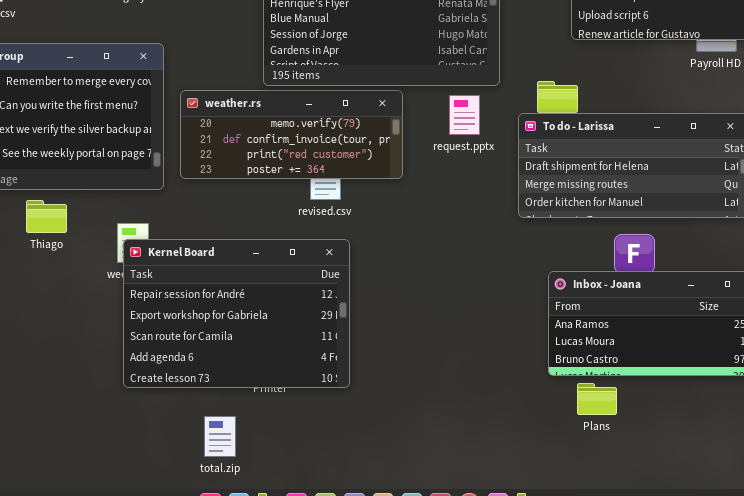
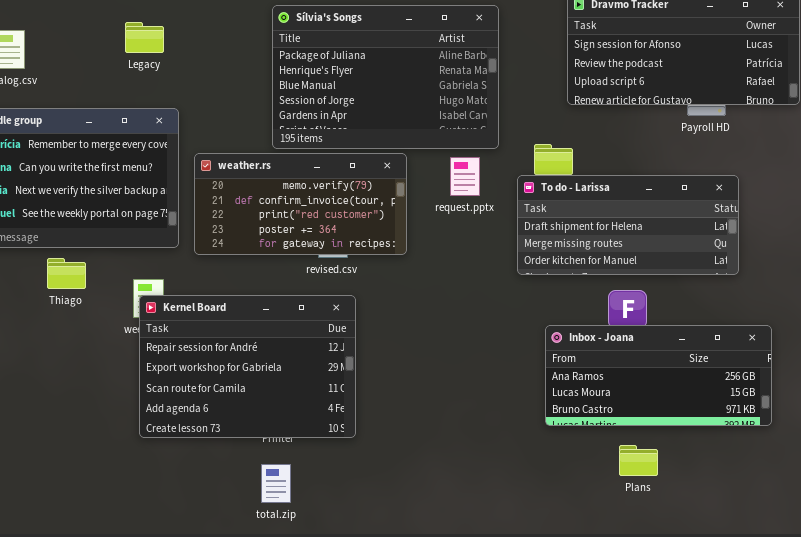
weather.rs: [180,90,403,179] -> [194,153,407,255], resized
Plans: [577,383,617,415] -> [619,445,658,476], moved
total.zip: [204,416,236,457] -> [261,464,291,503], moved

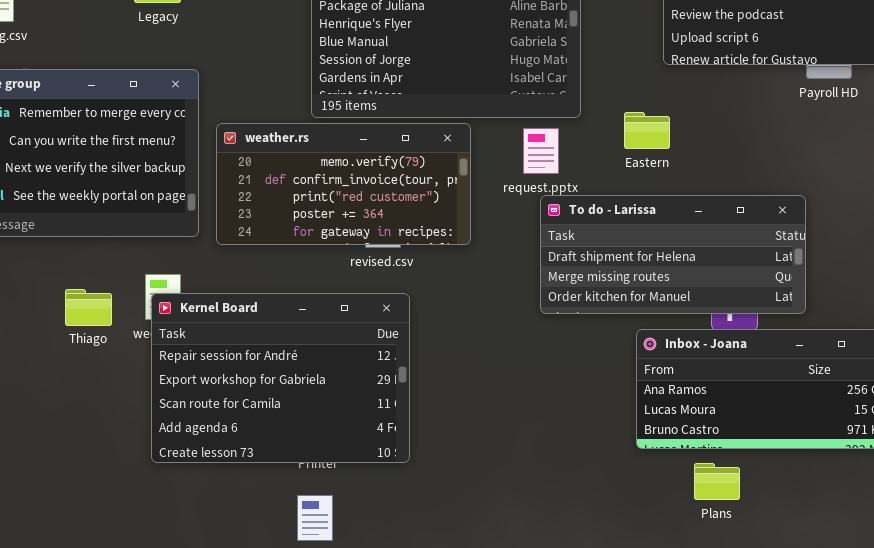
To do - Larissa: [517,175,739,275] -> [540,195,806,314], moved
Thiago: [47,258,86,289] -> [65,289,112,326], moved
Plans: [619,445,658,476] -> [694,463,740,500], moved

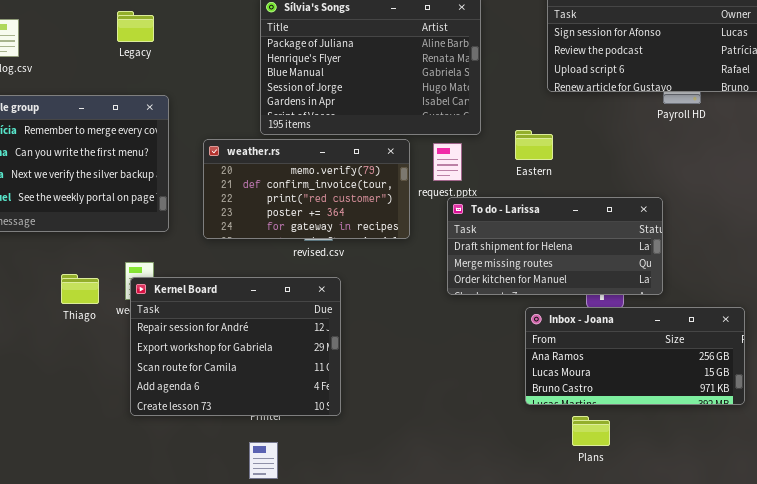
weather.rs: [216,123,471,245] -> [203,139,410,239], moved

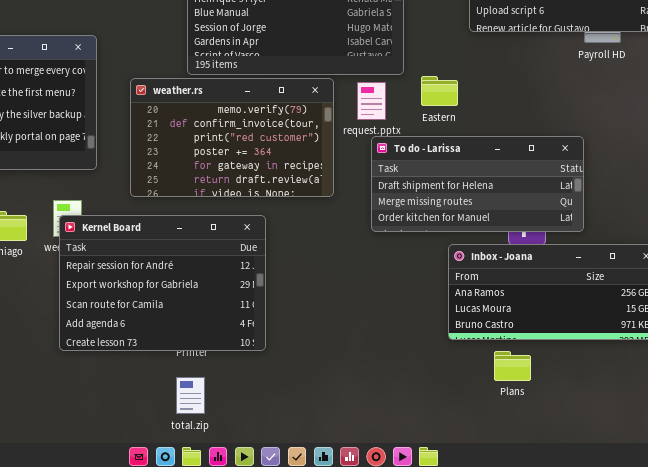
Eastern: [515,130,553,160] -> [421,76,458,106], moved
weather.rs: [203,139,410,239] -> [130,78,334,197], resized

